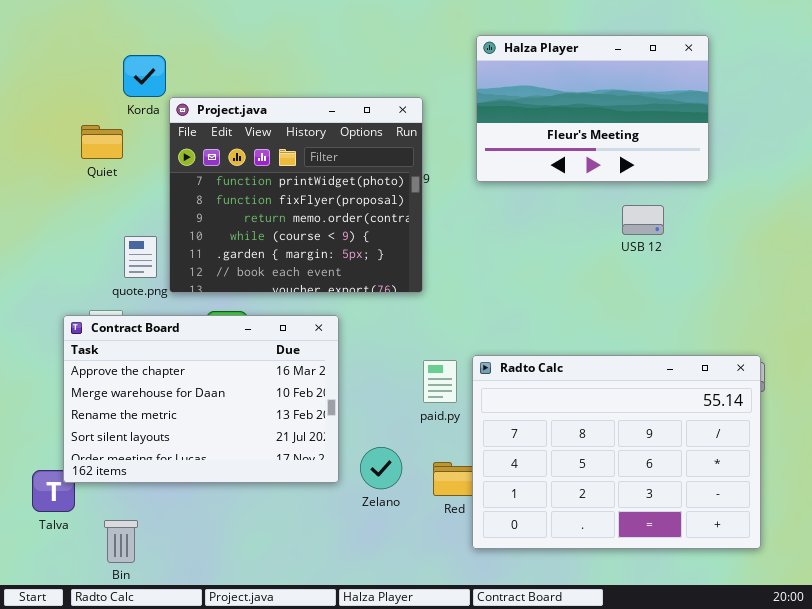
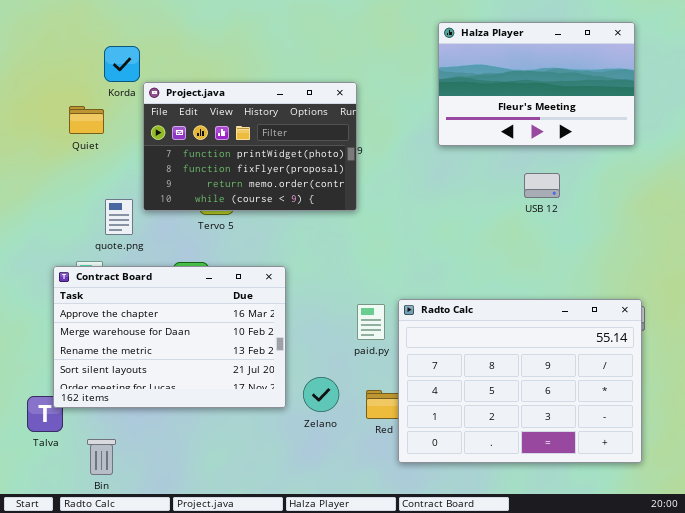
Halza Player: [476,35,709,182] -> [438,22,635,146], moved
Project.java: [169,97,423,293] -> [143,82,357,211], resized

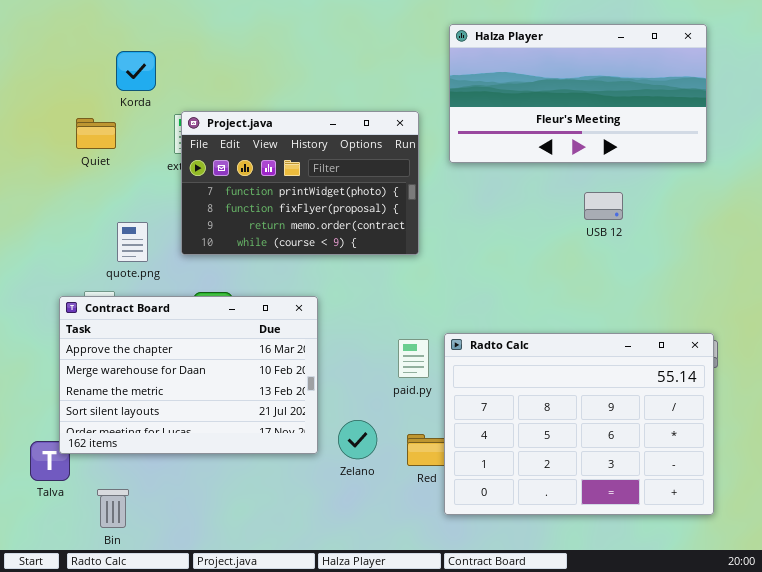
Halza Player: [438,22,635,146] -> [449,24,707,163], resized
Project.java: [143,82,357,211] -> [181,111,419,255], moved

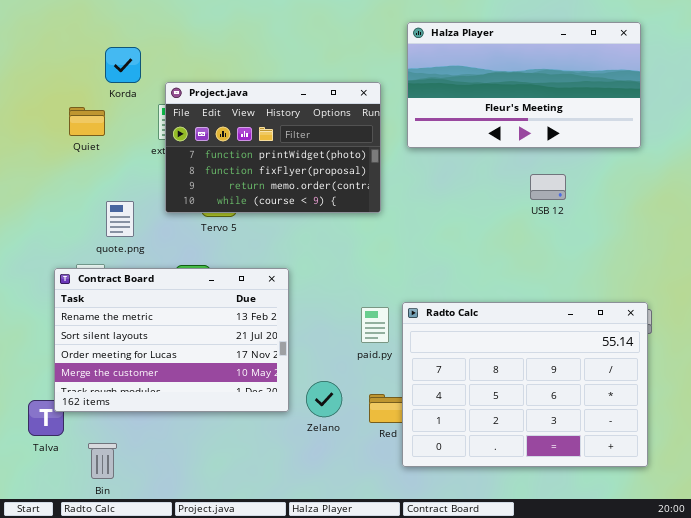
Project.java: [181,111,419,255] -> [165,82,381,213], moved
Contract Board: [59,296,318,454] -> [54,268,289,412], scrolled down 2 rows

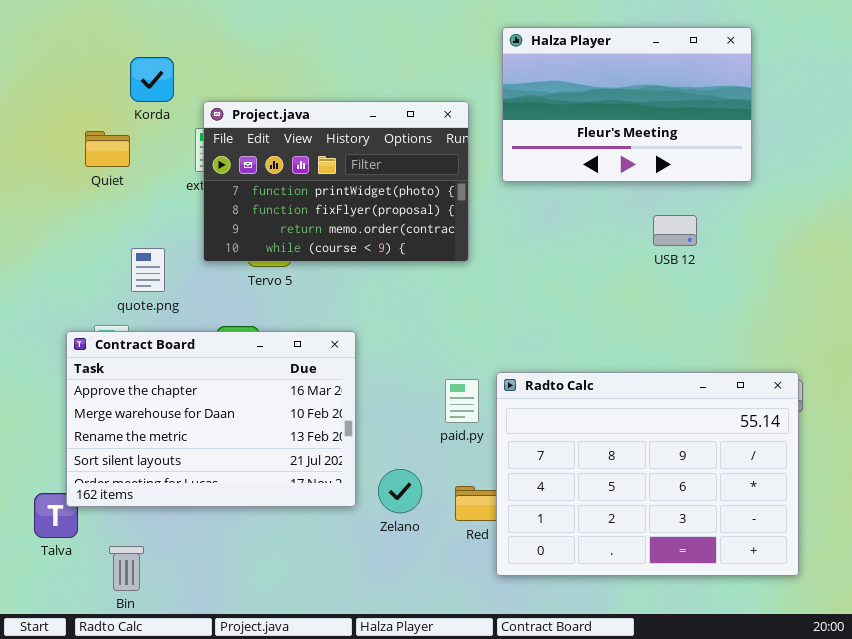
Halza Player: [407,22,641,148] -> [502,27,752,182], resized
Contract Board: [54,268,289,412] -> [66,331,356,507], scrolled up 2 rows

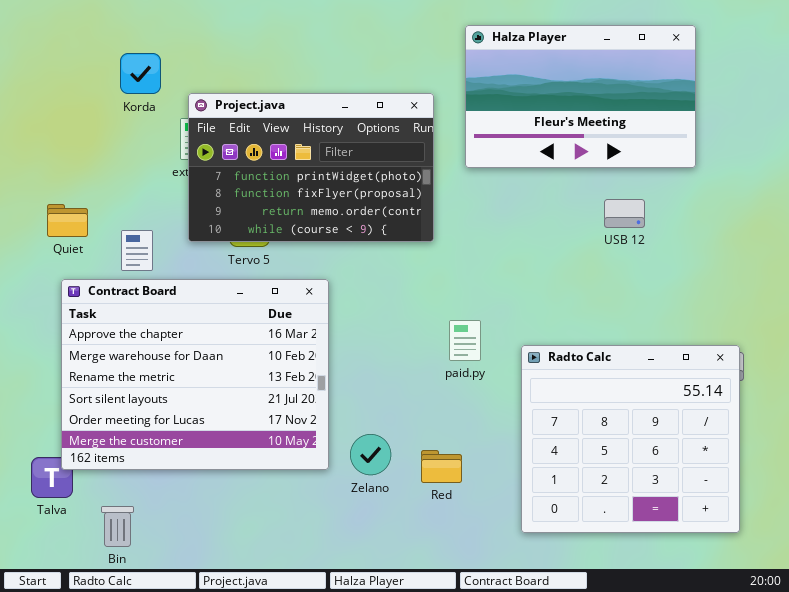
Quiet: [85,131,130,167] -> [47,204,88,237], moved
Contract Board: [66,331,356,507] -> [61,279,329,470], resized
Radto Calc: [496,372,799,576] -> [521,345,740,533], resized
paid.py: [445,379,479,423] -> [449,320,481,361], moved

